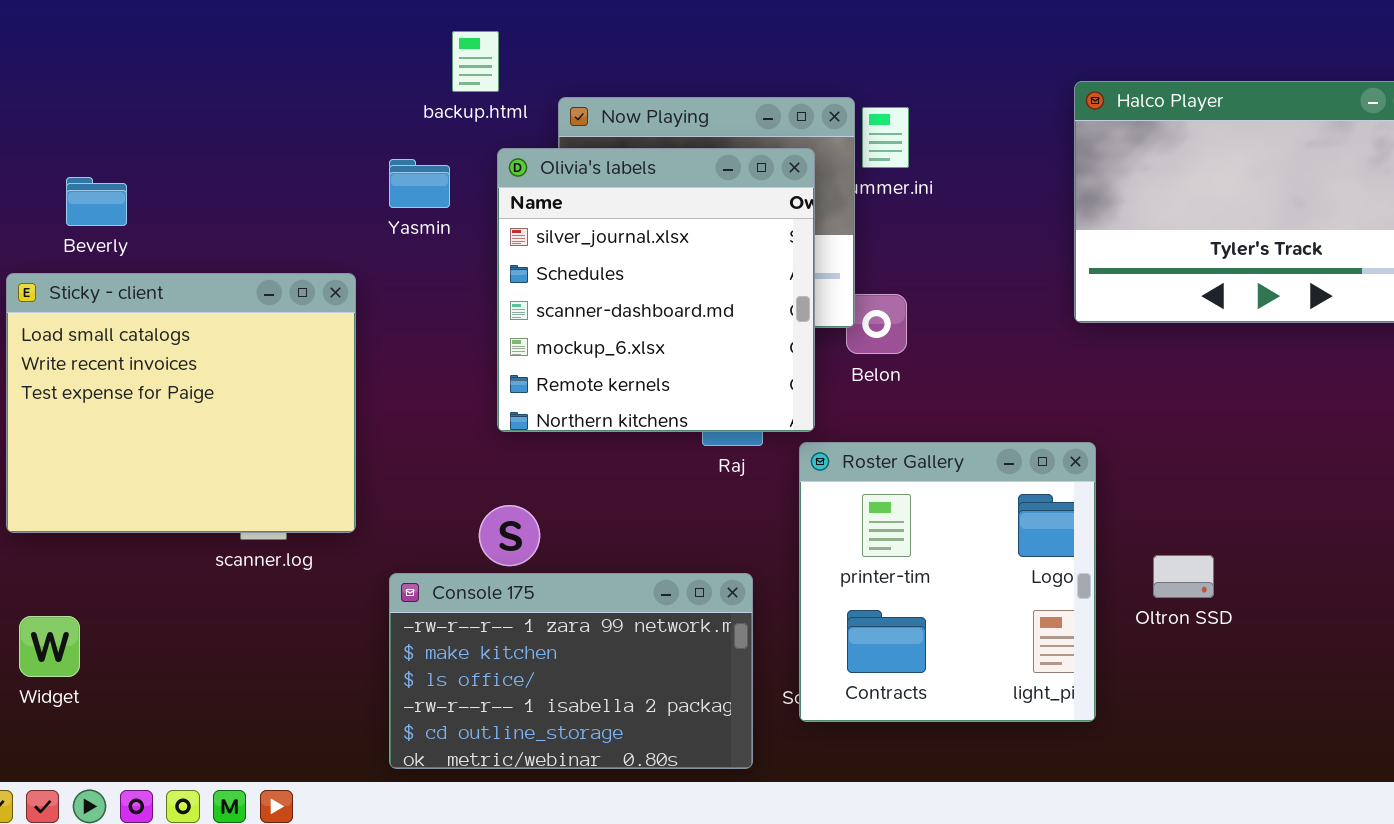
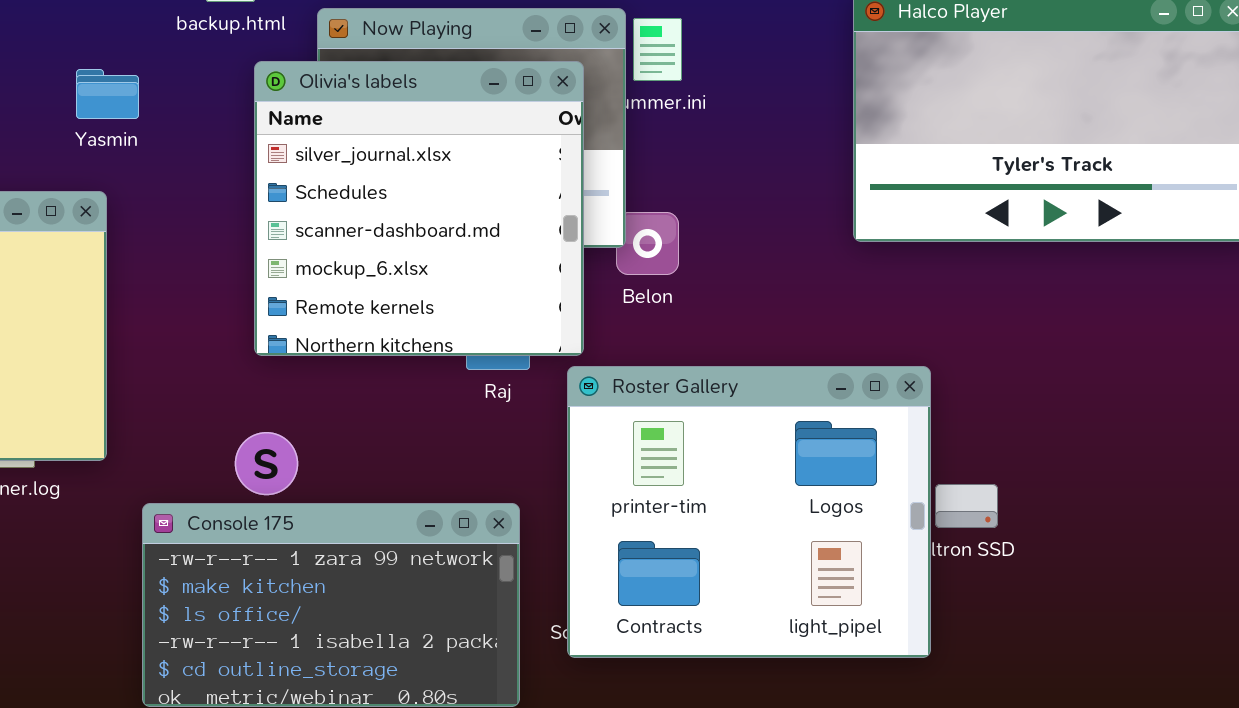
Yasmin: [389,159,450,208] -> [76,69,139,119], moved
Roster Gallery: [799,442,1096,722] -> [567,366,931,658], resized

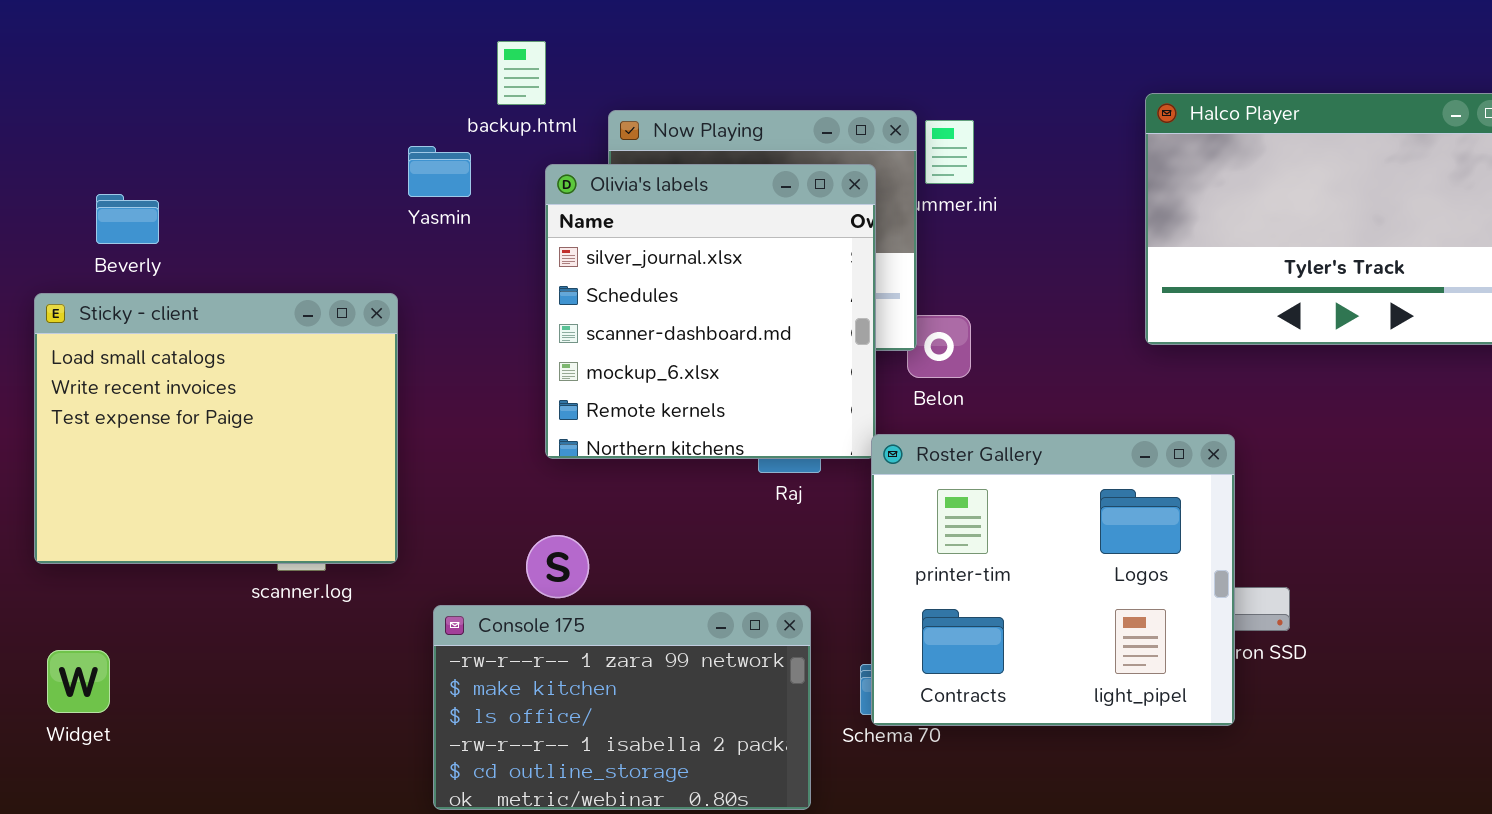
Yasmin: [76,69,139,119] -> [408,146,471,197], moved
Roster Gallery: [567,366,931,658] -> [871,434,1235,726], moved

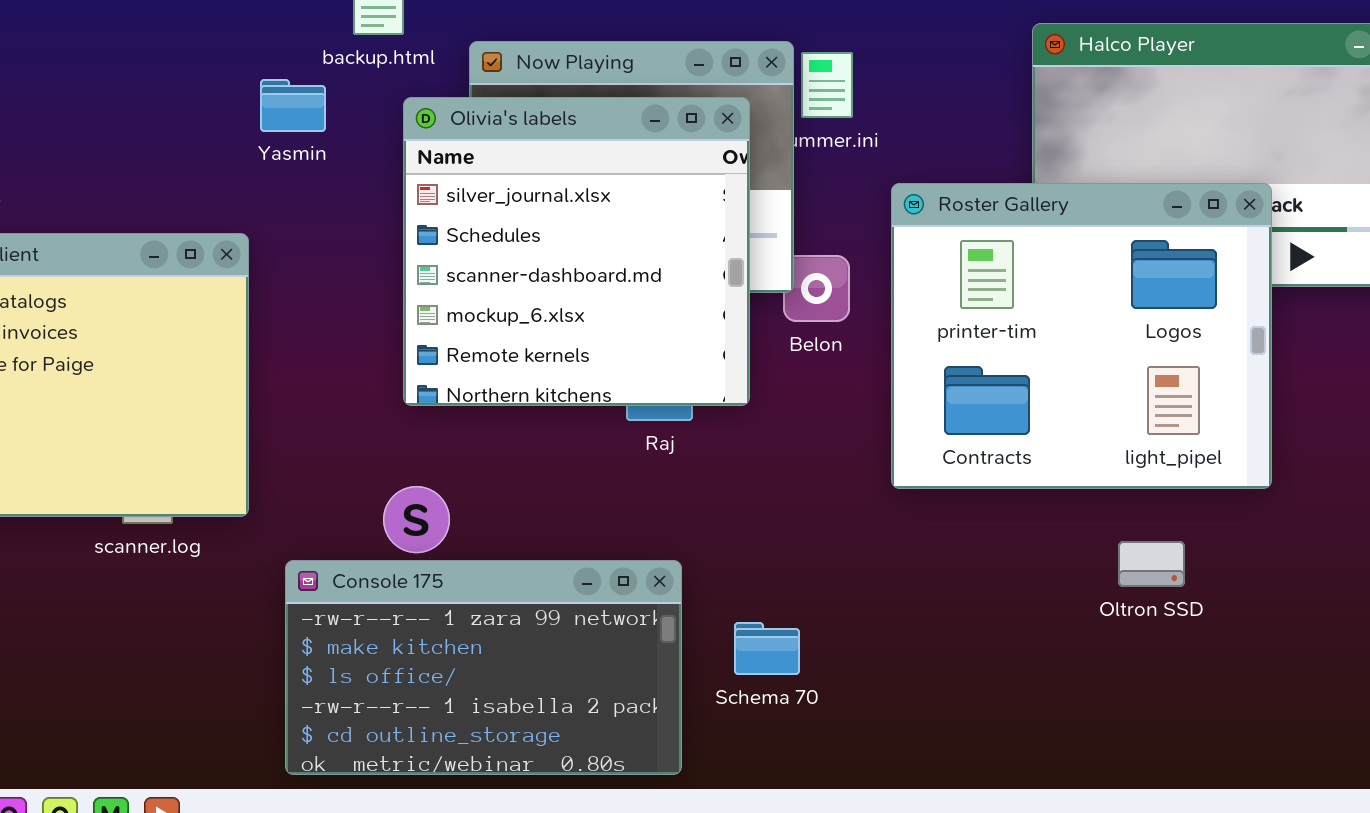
Roster Gallery: [871,434,1235,726] -> [891,183,1272,489], moved

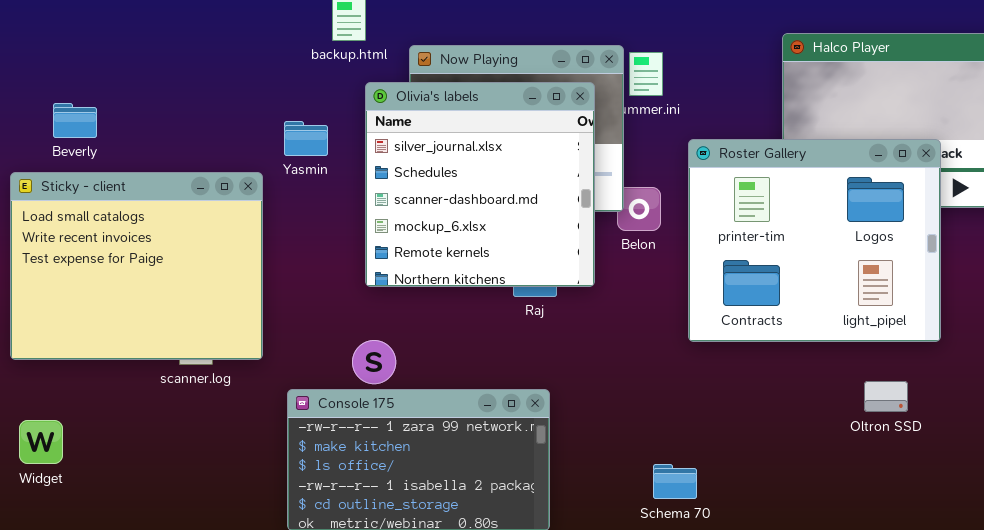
Yasmin: [260,79,326,132] -> [284,121,328,156], moved
Oltron SSD: [1118,541,1185,587] -> [864,381,908,412], moved
Schema 70: [734,622,800,675] -> [653,464,697,499], moved

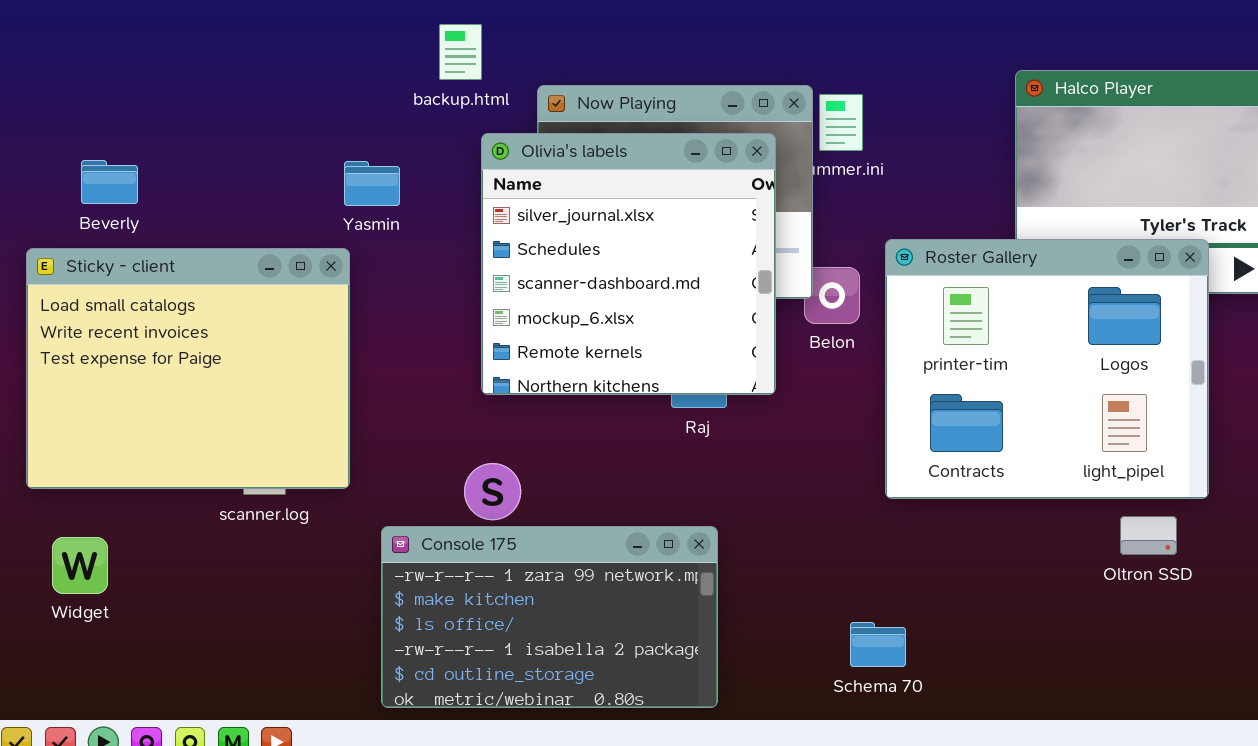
Yasmin: [284,121,328,156] -> [344,161,400,206], moved
Roster Gallery: [688,139,941,342] -> [885,239,1209,499], moved
Widget: [19,420,63,464] -> [52,537,108,594], moved

